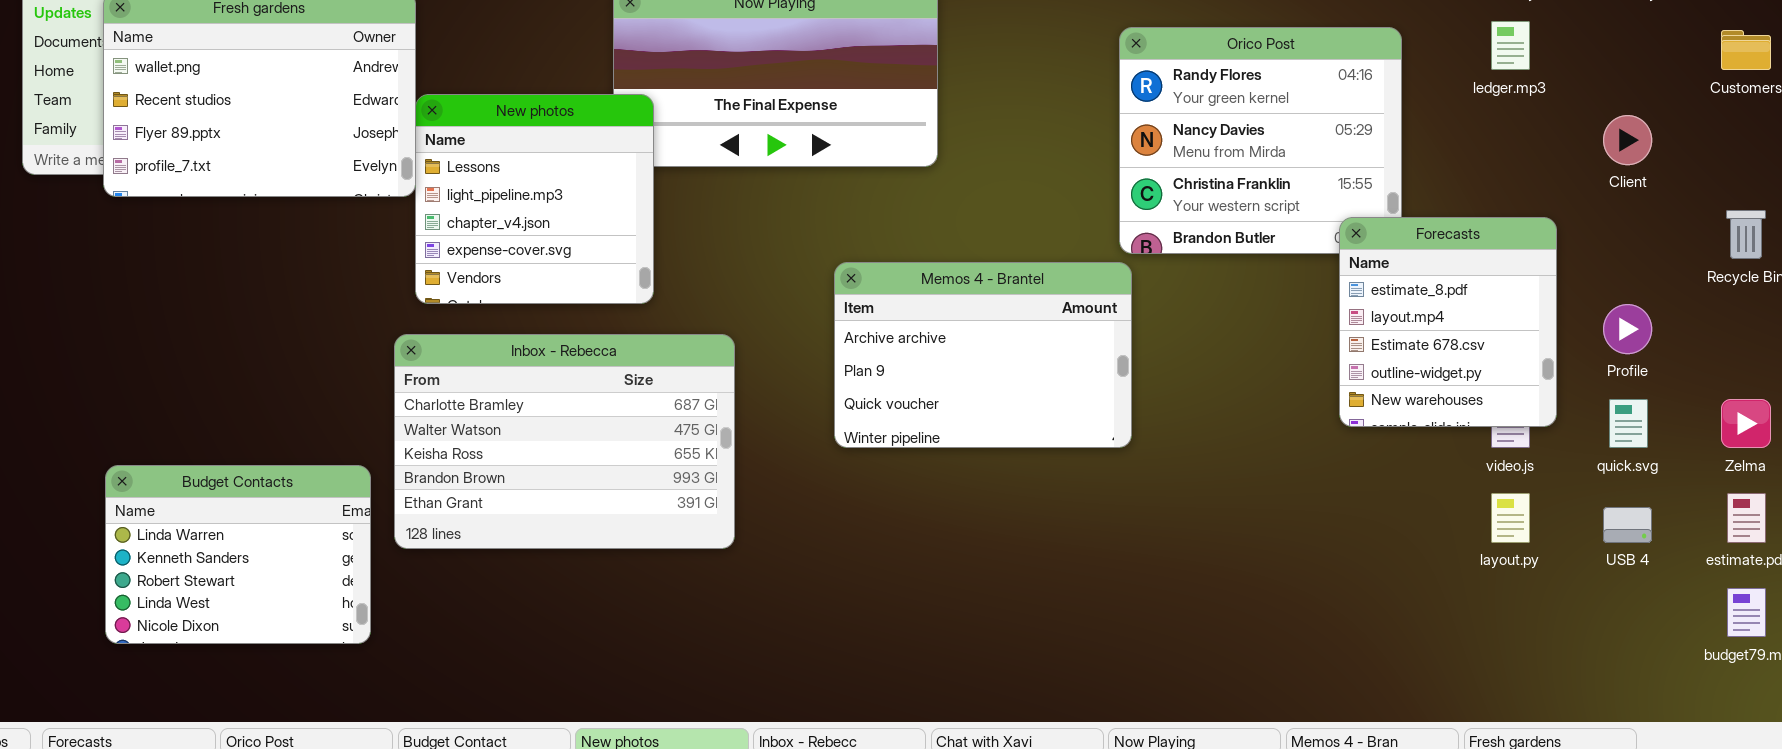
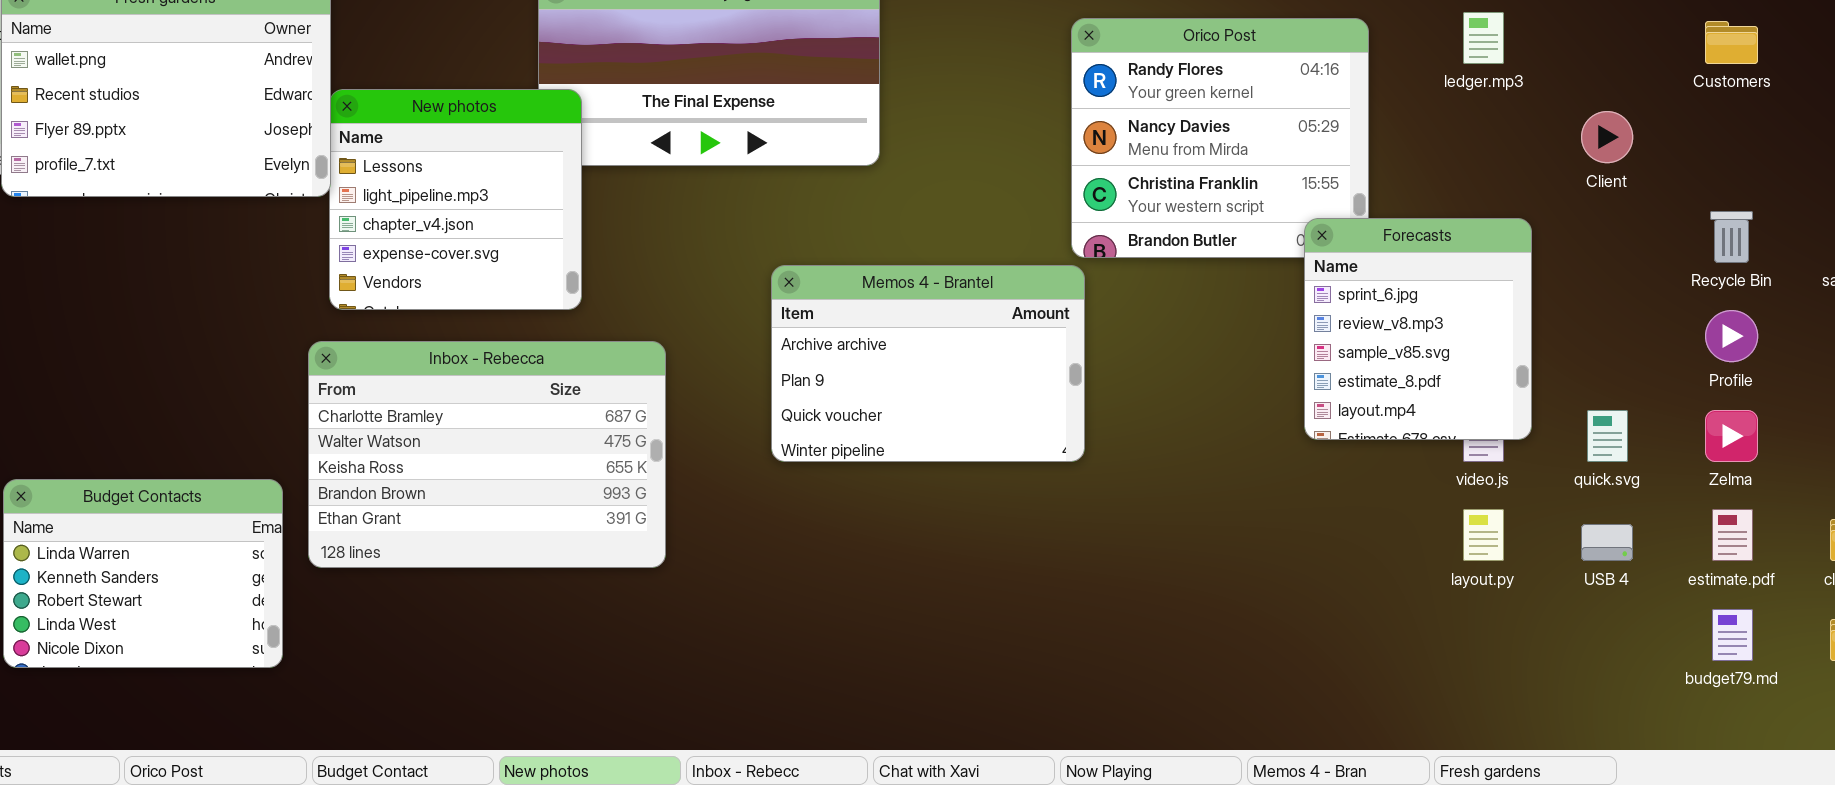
Forecasts: [1339,217,1557,427] -> [1304,218,1532,440], scrolled up 3 rows
Profile: [1603,304,1652,354] -> [1705,310,1758,362], moved

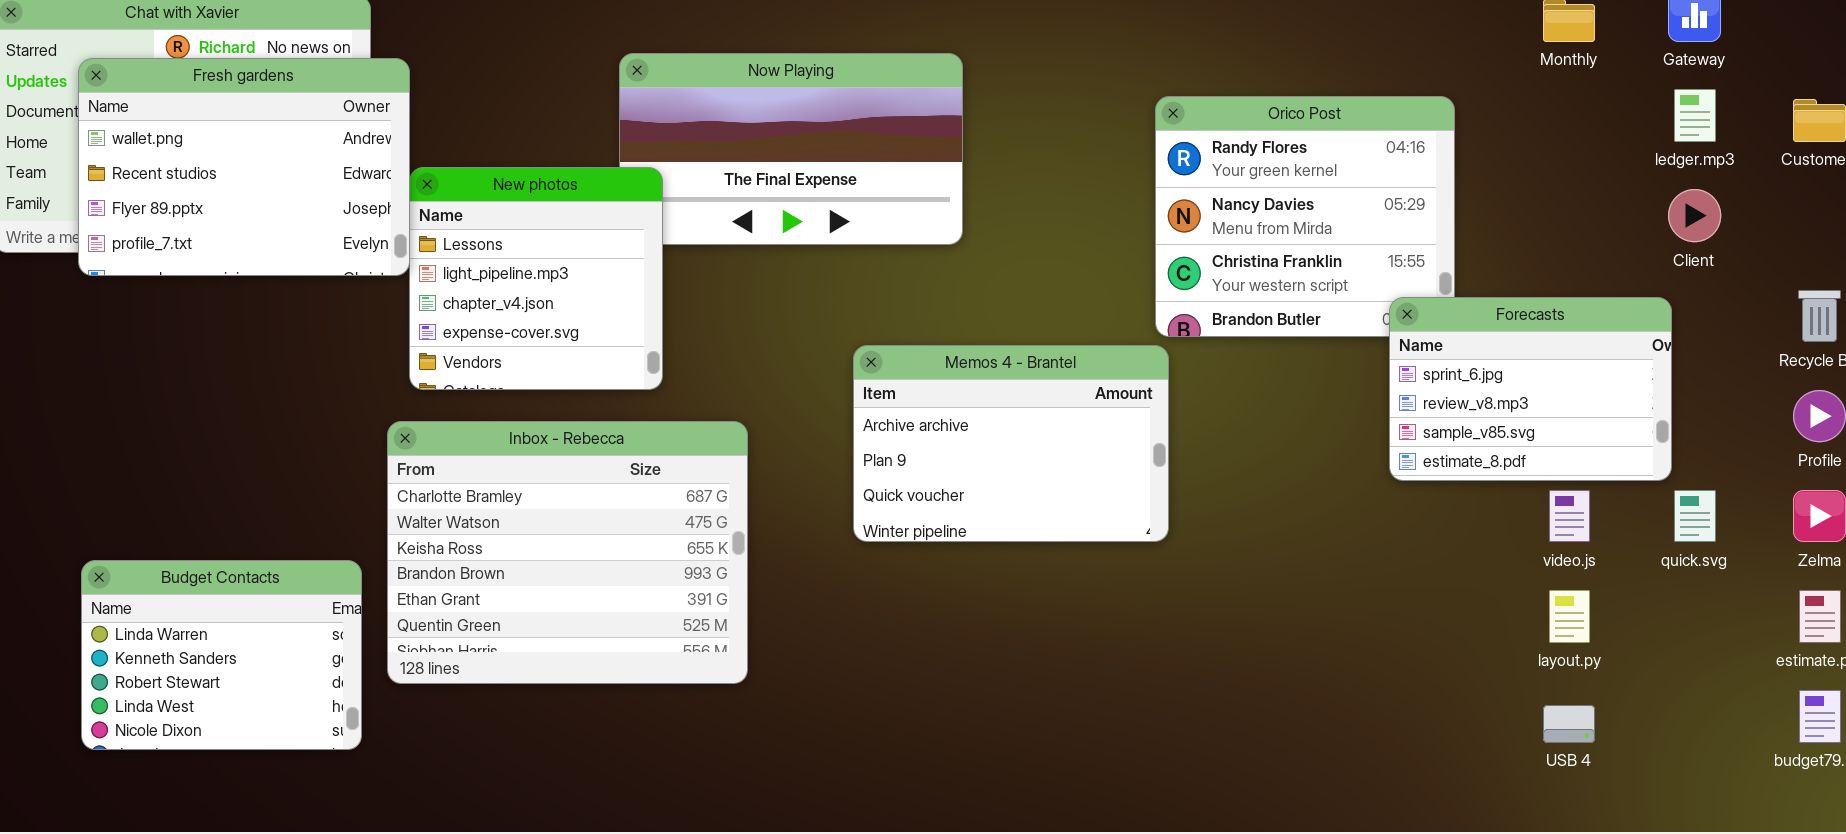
ledger.mp3: [1463,12,1504,64] -> [1674,89,1716,142], moved
Forecasts: [1304,218,1532,440] -> [1389,297,1672,481], resized
Inbox - Rebecca: [308,341,666,568] -> [387,421,748,684], resized
USB 4: [1581,524,1633,561] -> [1543,705,1595,743], moved

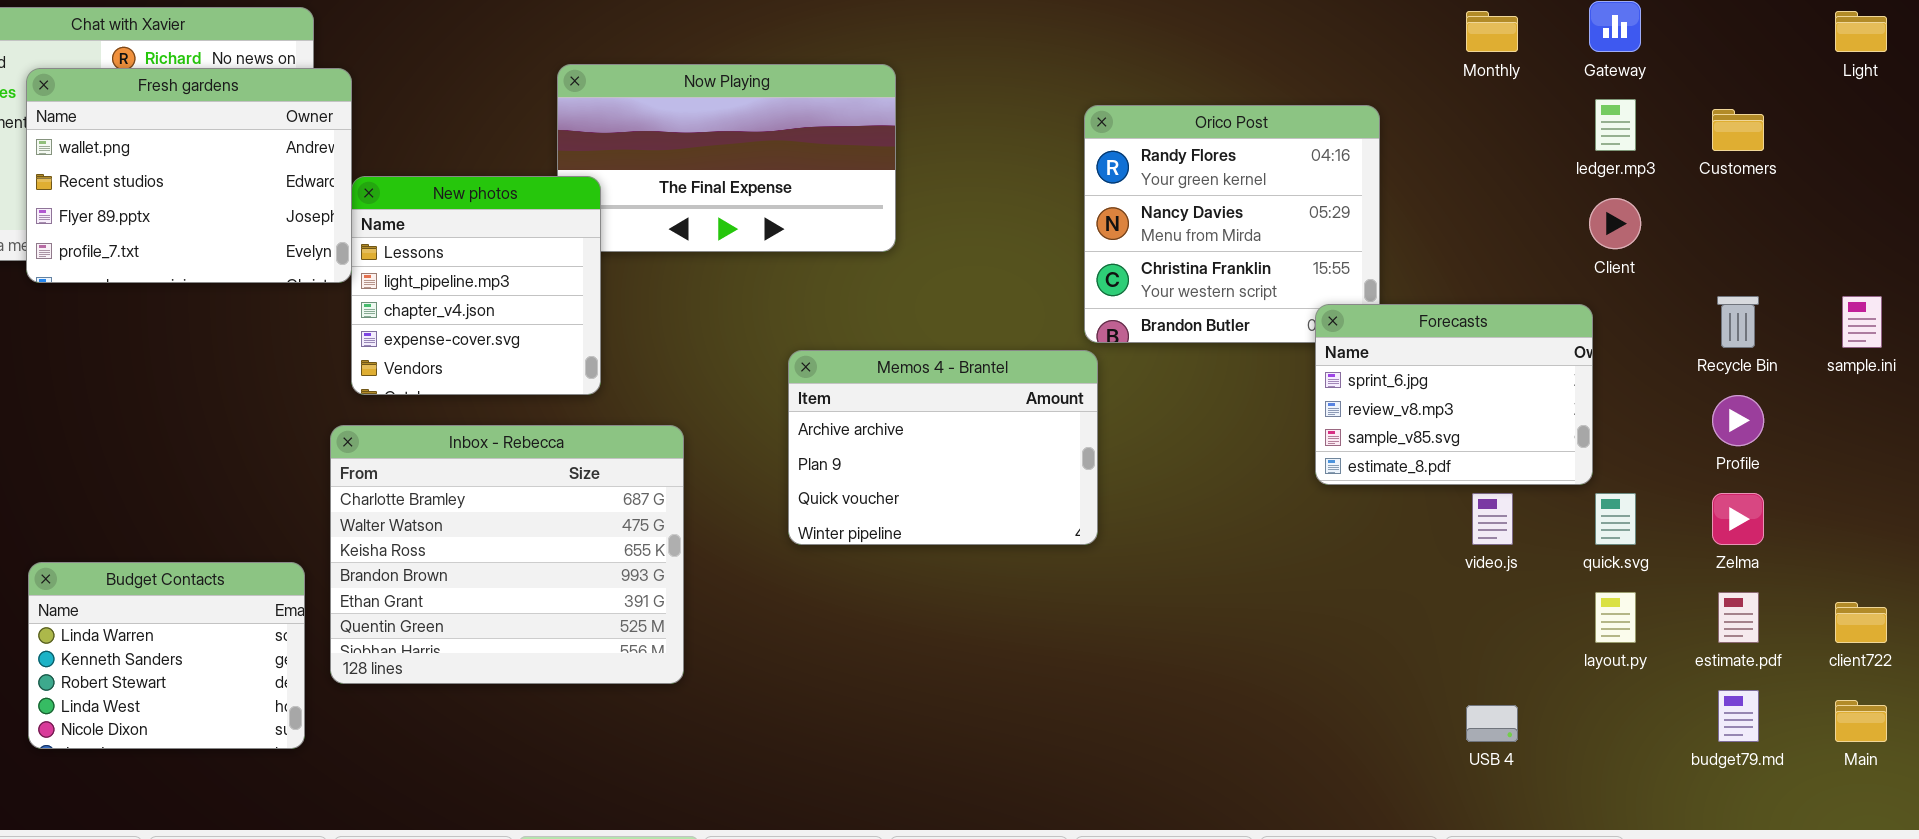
layout.py: [1549,590,1590,643] -> [1595,592,1636,643], moved

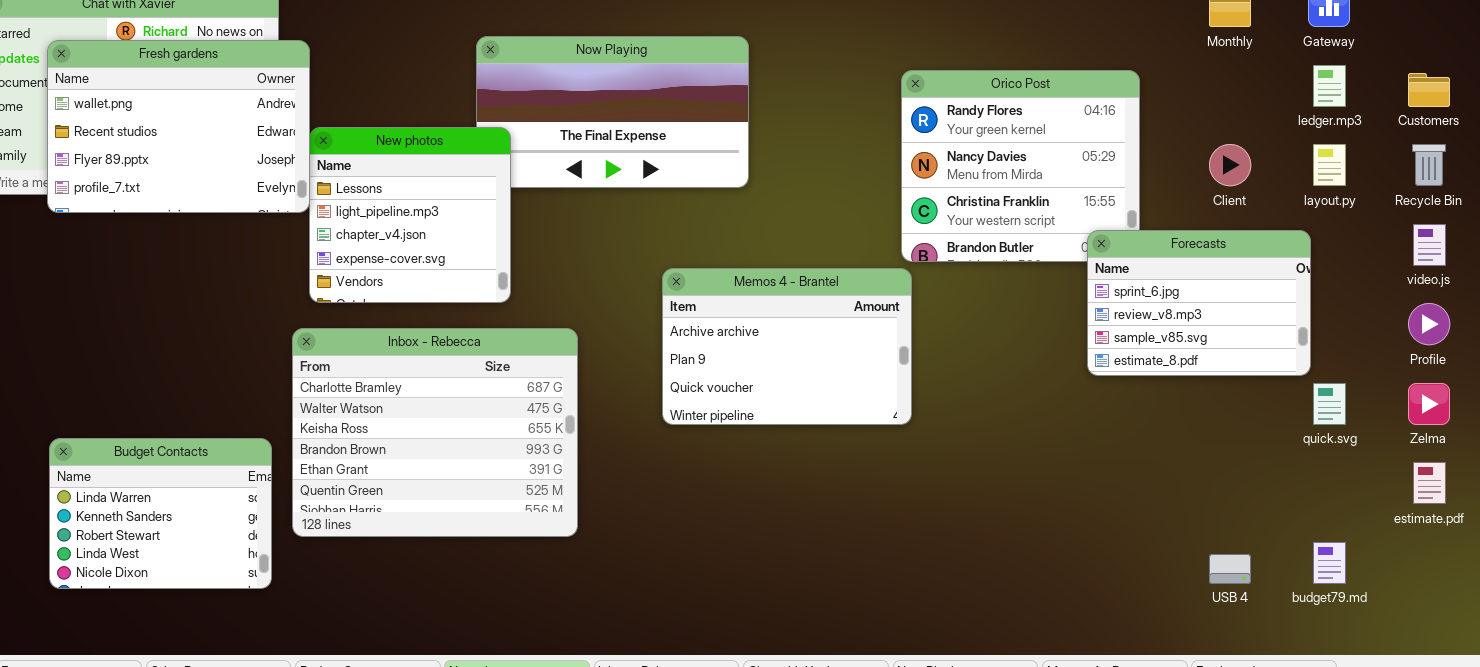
Client: [1589,198,1641,249] -> [1209,144,1251,186], moved
Recycle Bin: [1717,296,1759,348] -> [1412,144,1446,186], moved
video.js: [1472,493,1513,545] -> [1413,224,1446,266], moved
layout.py: [1595,592,1636,643] -> [1313,144,1346,186], moved
budget79.md: [1718,690,1759,742] -> [1313,542,1346,584], moved

